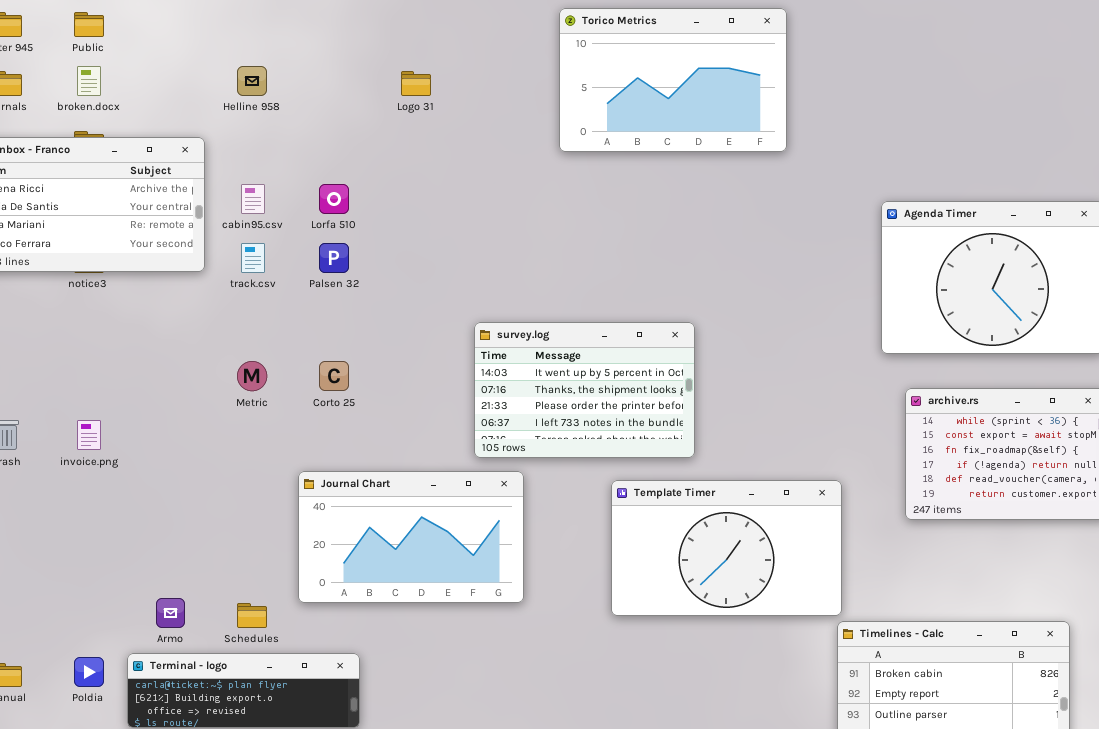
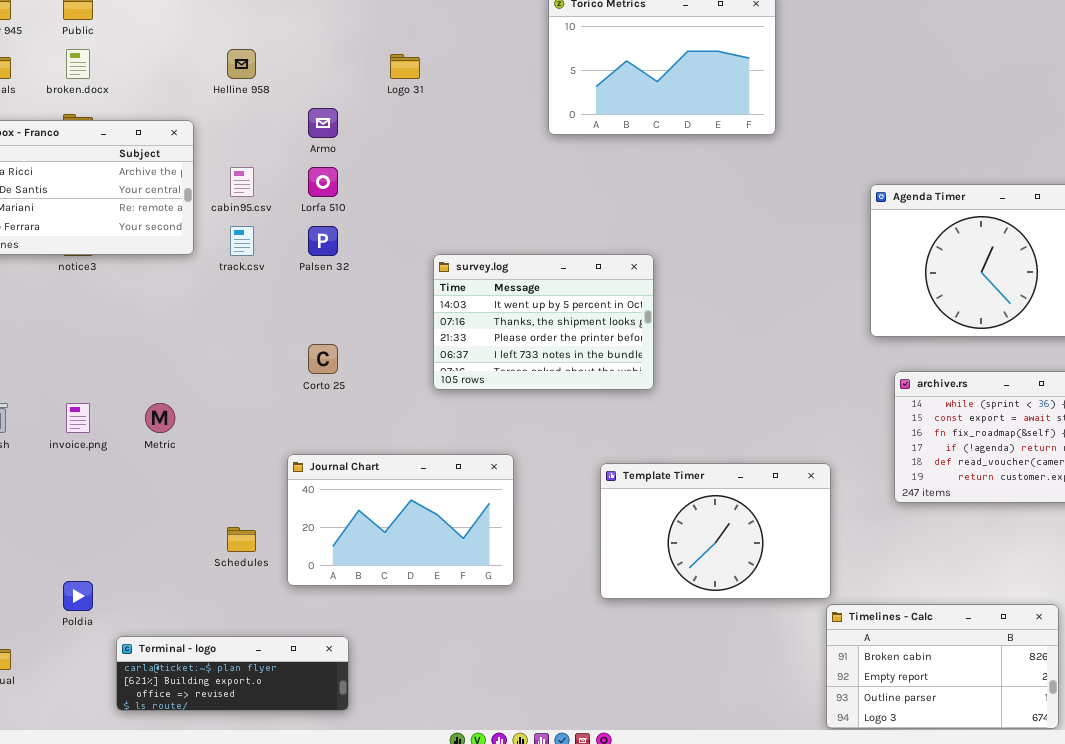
survey.log: [474,322,695,458] -> [433,254,654,390], moved
Metric: [237,361,267,391] -> [145,403,175,433], moved
Armo: [156,598,185,628] -> [308,108,338,138], moved
Schedules: [237,603,267,628] -> [227,527,256,552], moved
Poldia: [74,657,104,687] -> [63,581,93,611], moved

